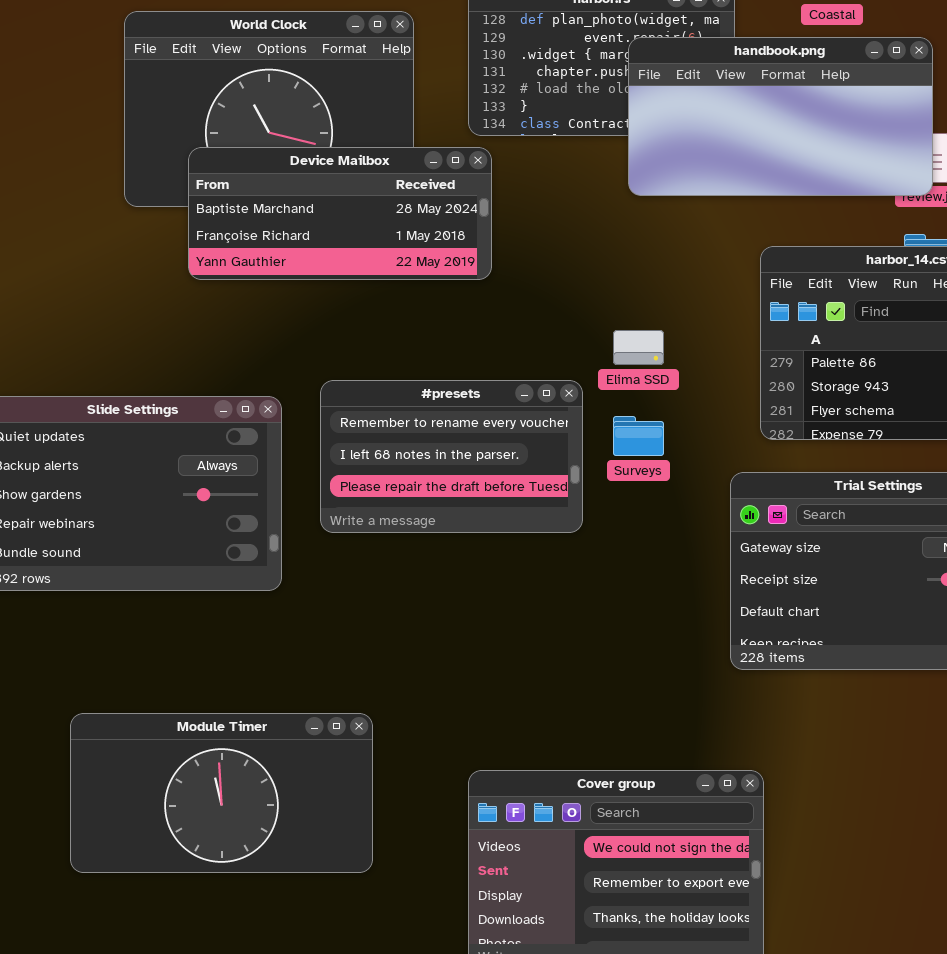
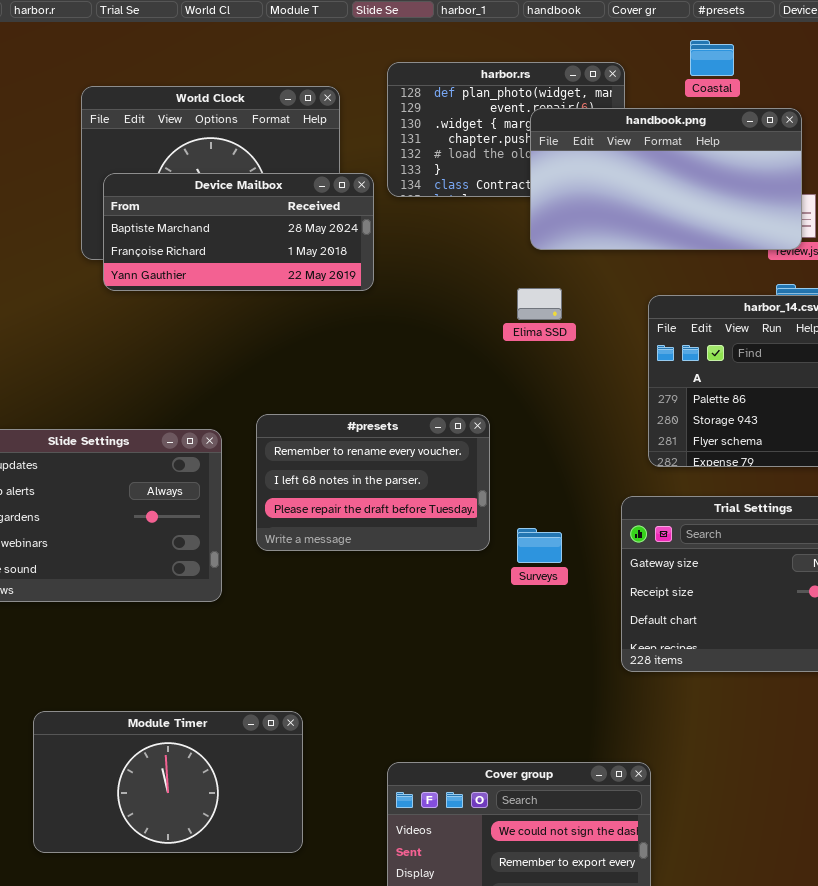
Device Mailbox: [188,147,492,280] -> [103,173,374,291], moved
Elima SSD: [613,330,664,365] -> [517,288,562,320], moved
Surveys: [613,416,664,456] -> [517,528,562,563], moved

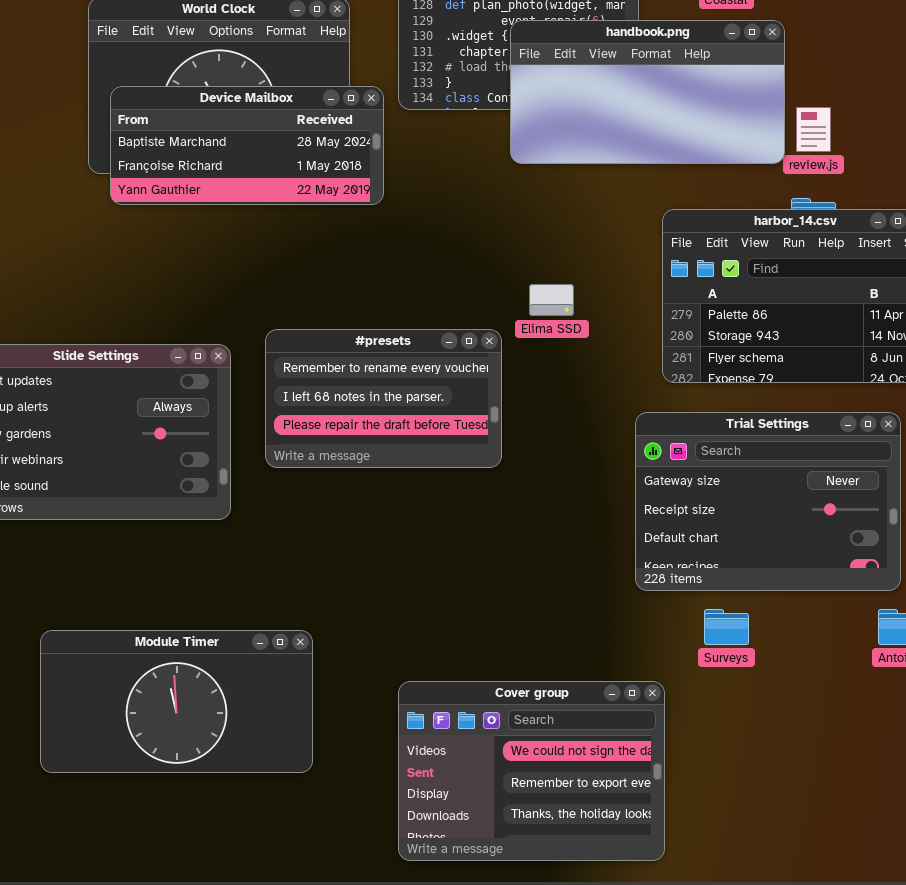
handbook.png: [530,108,802,250] -> [510,20,785,164], moved
Elima SSD: [517,288,562,320] -> [529,284,574,316], moved
Surveys: [517,528,562,563] -> [704,609,749,645], moved

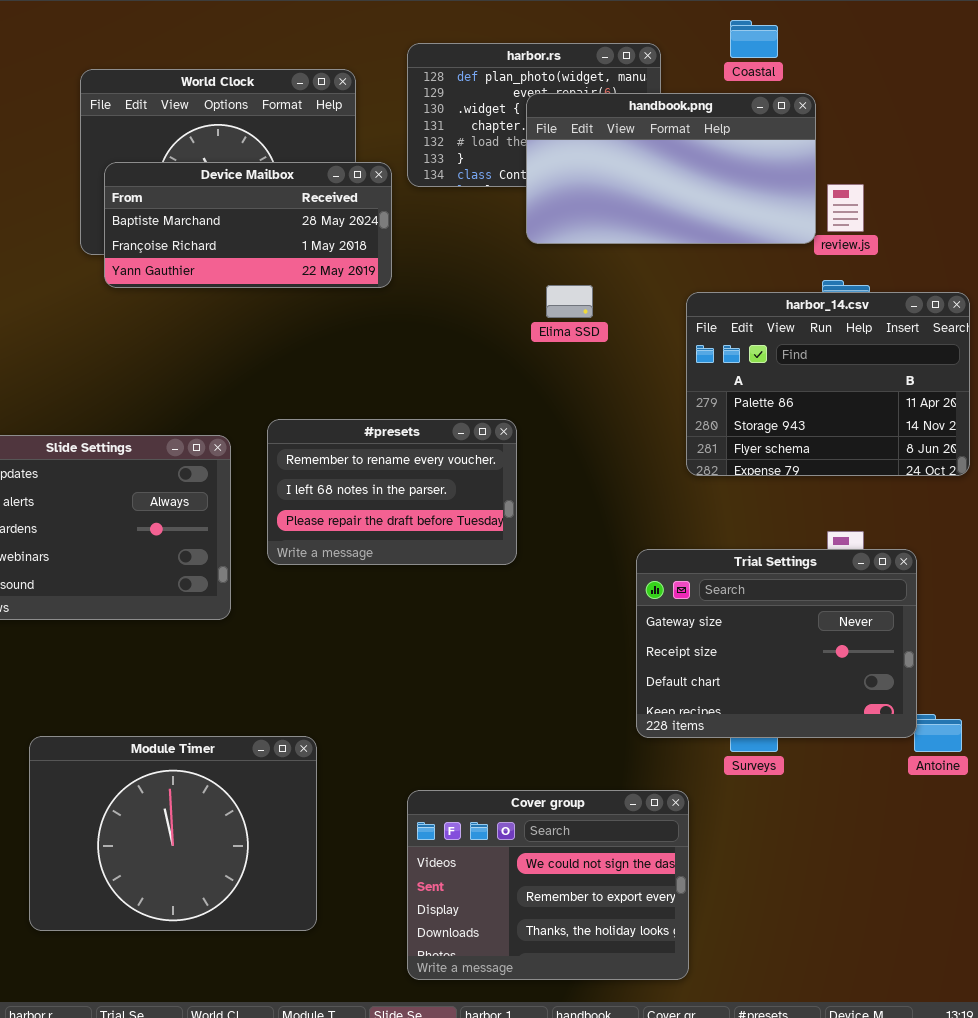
Elima SSD: [529,284,574,316] -> [546,285,593,318], moved
Trial Settings: [635,412,901,591] -> [636,549,917,738], moved
Module Timer: [40,630,313,773] -> [29,736,317,931], resized

